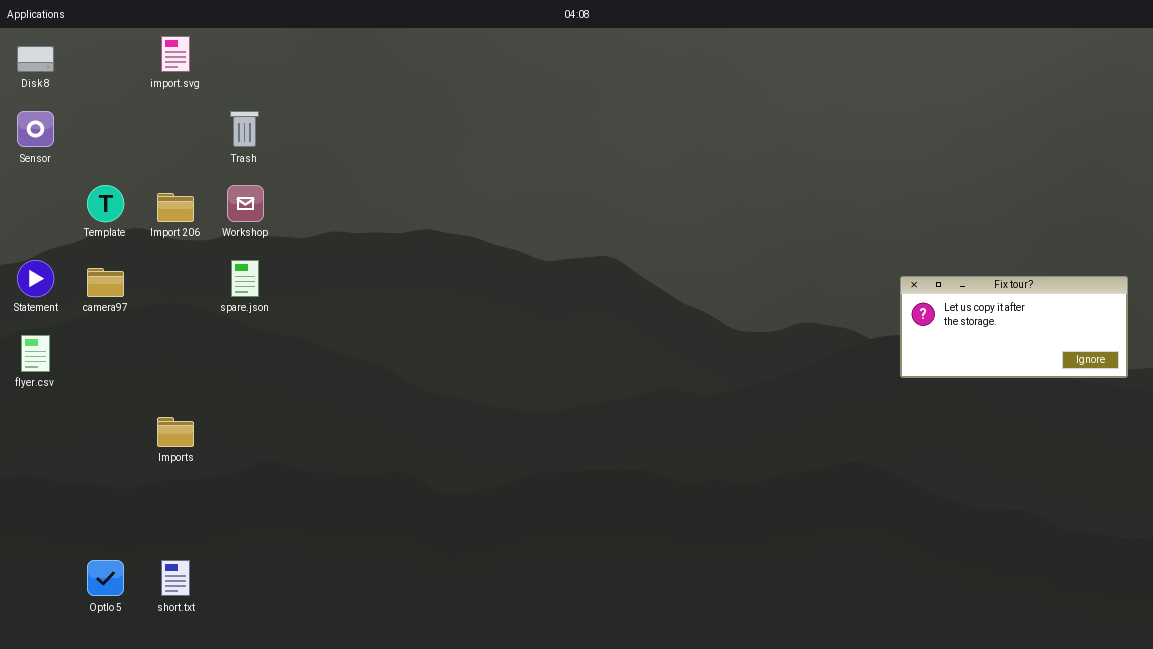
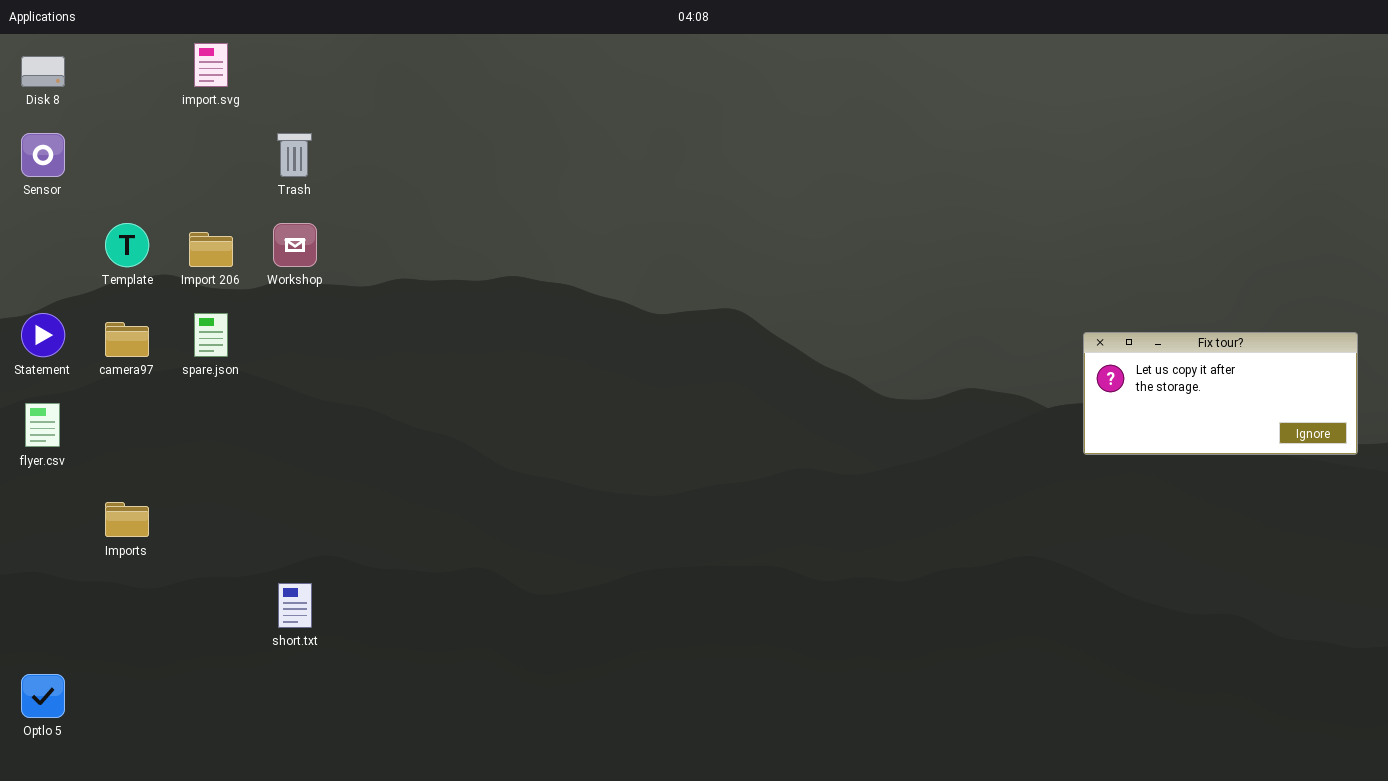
spare.json: [231,260,259,297] -> [194,313,228,357], moved
Imports: [157,417,194,447] -> [105,502,149,537], moved
Optlo 5: [87,560,124,596] -> [21,674,65,718], moved
short.txt: [161,560,190,596] -> [278,583,312,628], moved

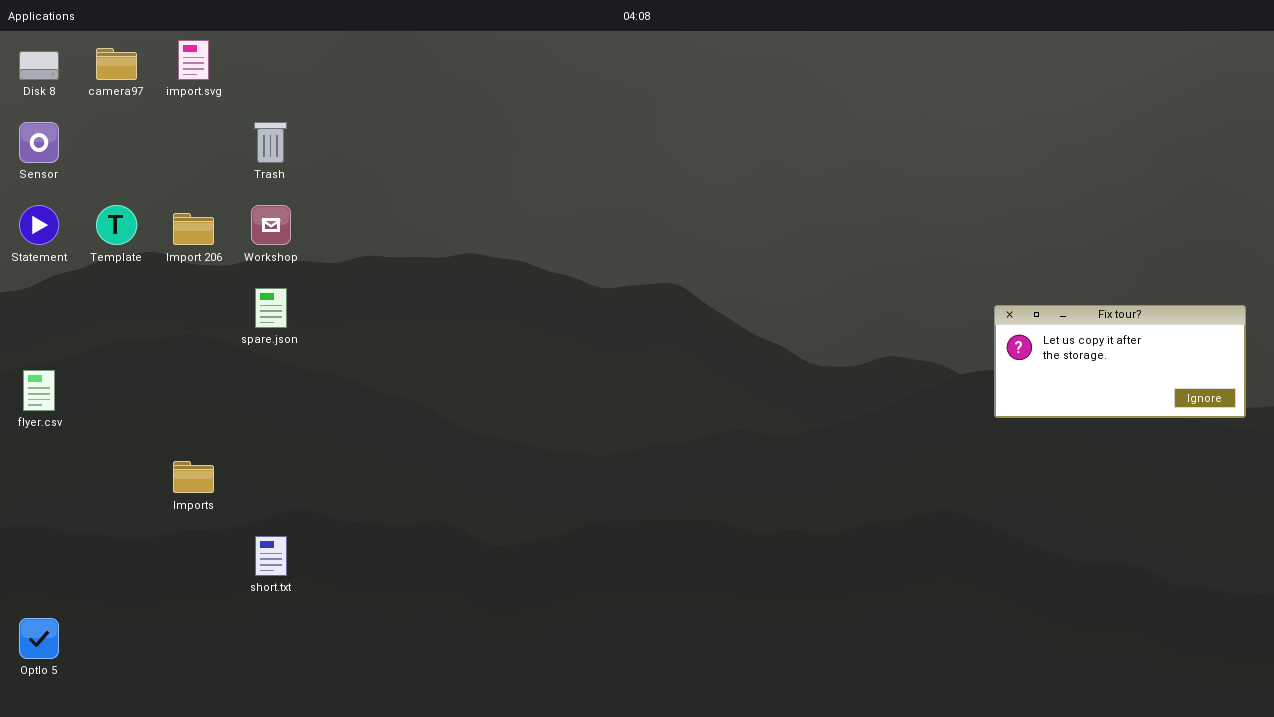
Statement: [21,313,65,357] -> [19,205,59,245], moved
spare.json: [194,313,228,357] -> [255,288,287,328], moved
camera97: [105,322,149,357] -> [96,48,137,80], moved
Imports: [105,502,149,537] -> [173,461,214,493], moved

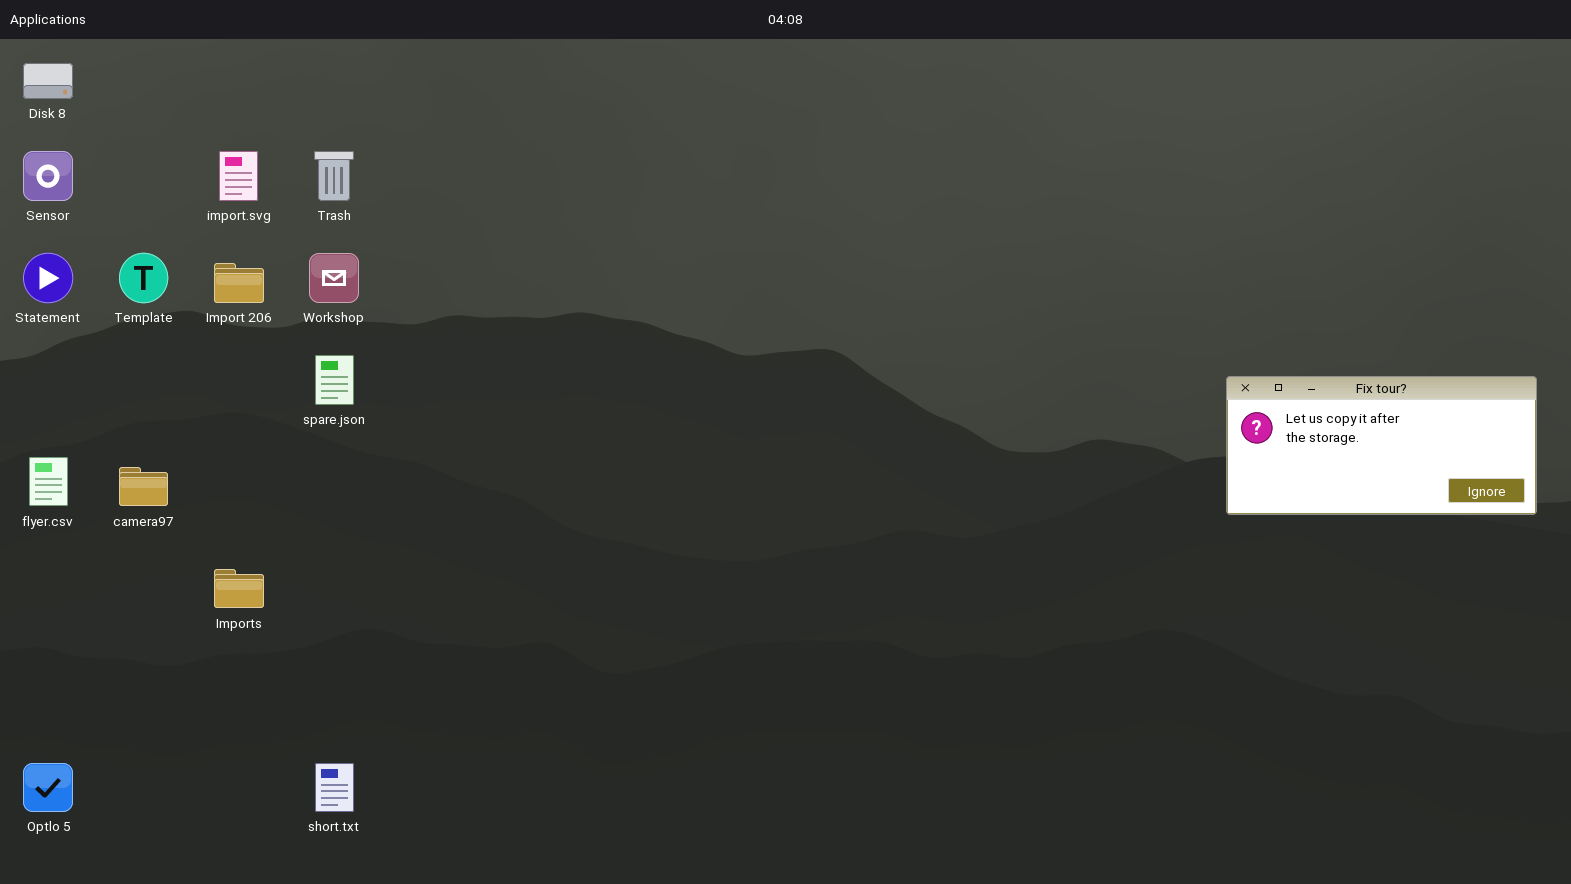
import.svg: [178,40,209,80] -> [219,151,258,201], moved
camera97: [96,48,137,80] -> [119,467,168,506], moved
short.txt: [255,536,287,576] -> [315,763,354,812], moved

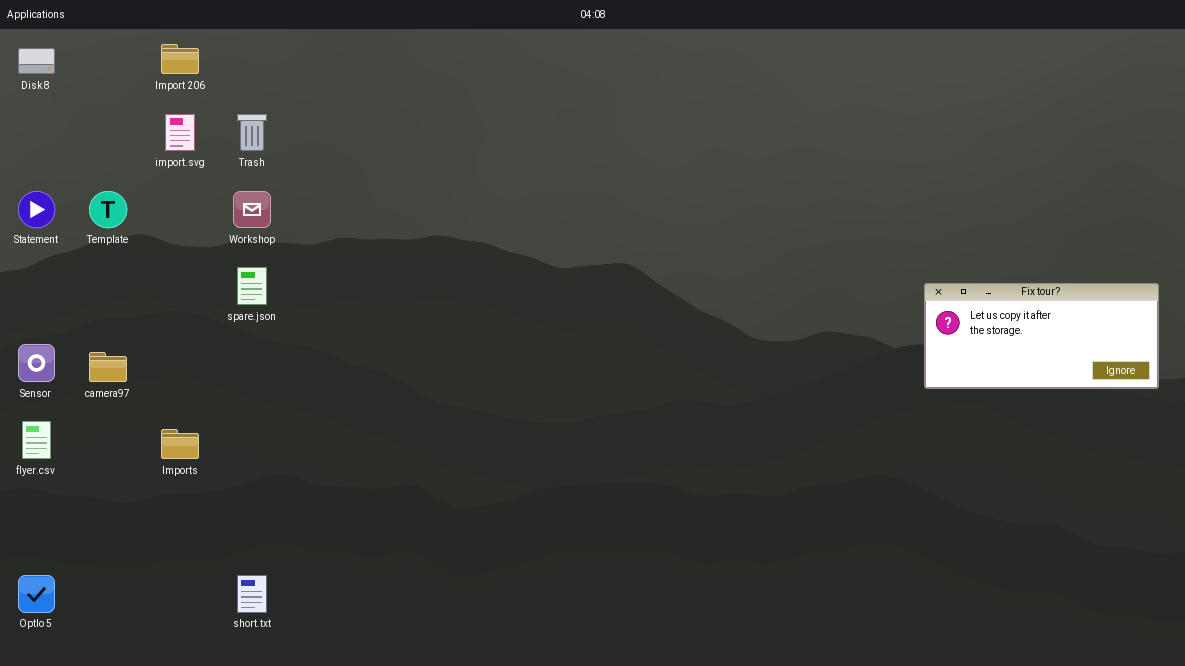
Sensor: [23,151,73,201] -> [18,344,55,382], moved
Import 206: [214,263,264,303] -> [161,44,199,74], moved
flyer.csv: [29,457,68,506] -> [22,421,51,459], moved

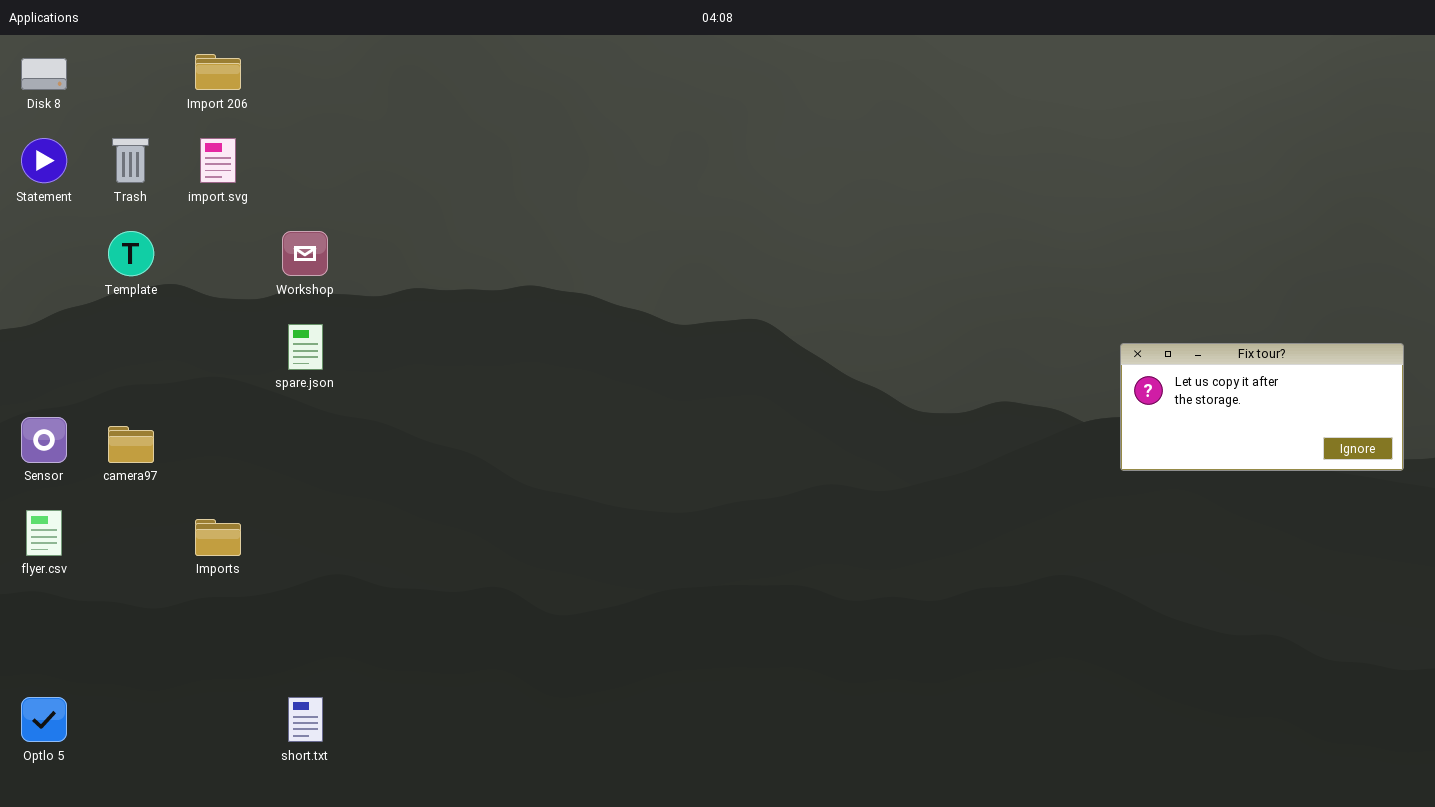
Trash: [237,114,267,151] -> [112,138,149,183], moved
Statement: [18,191,55,228] -> [21,138,67,183], moved

